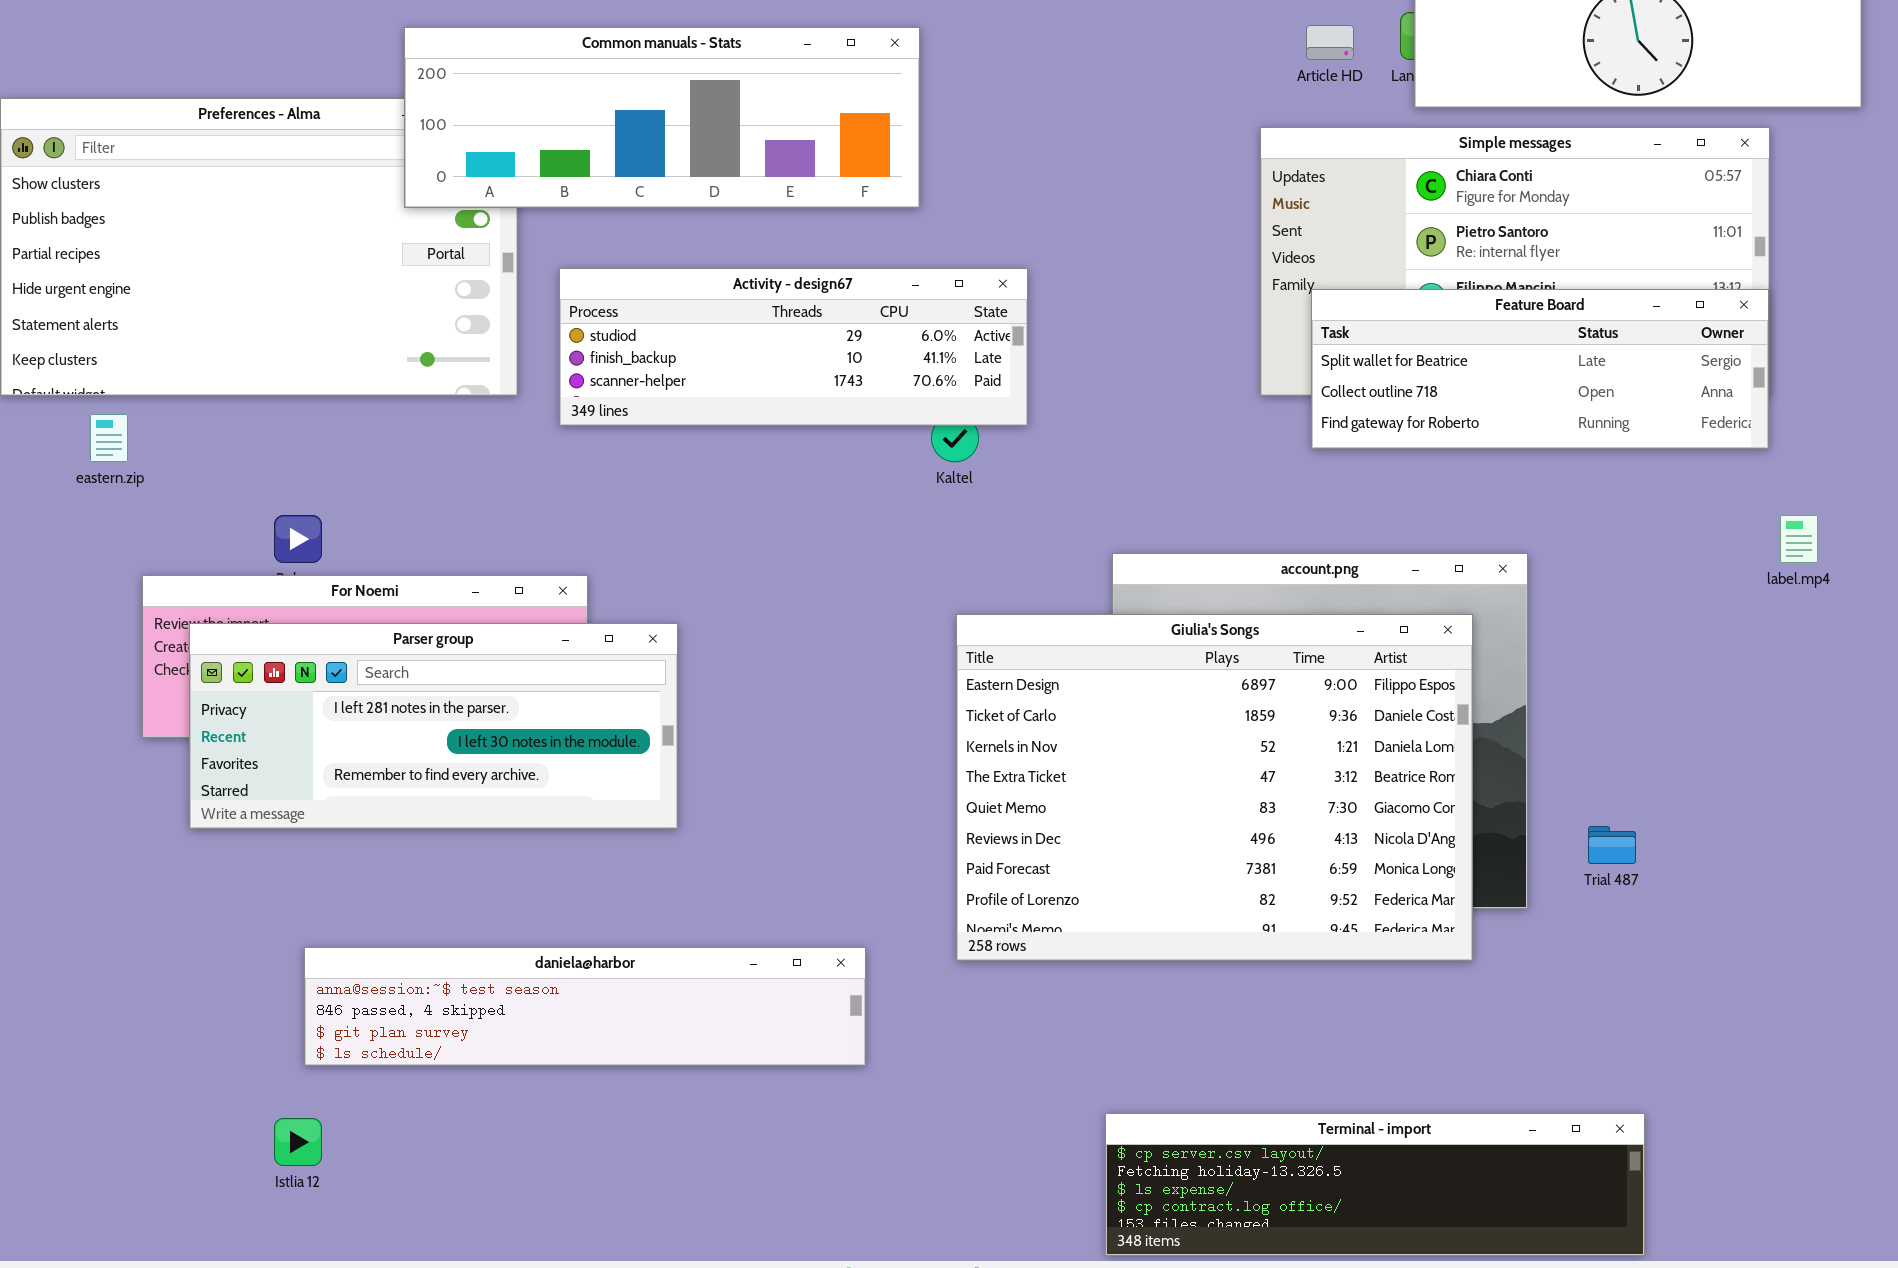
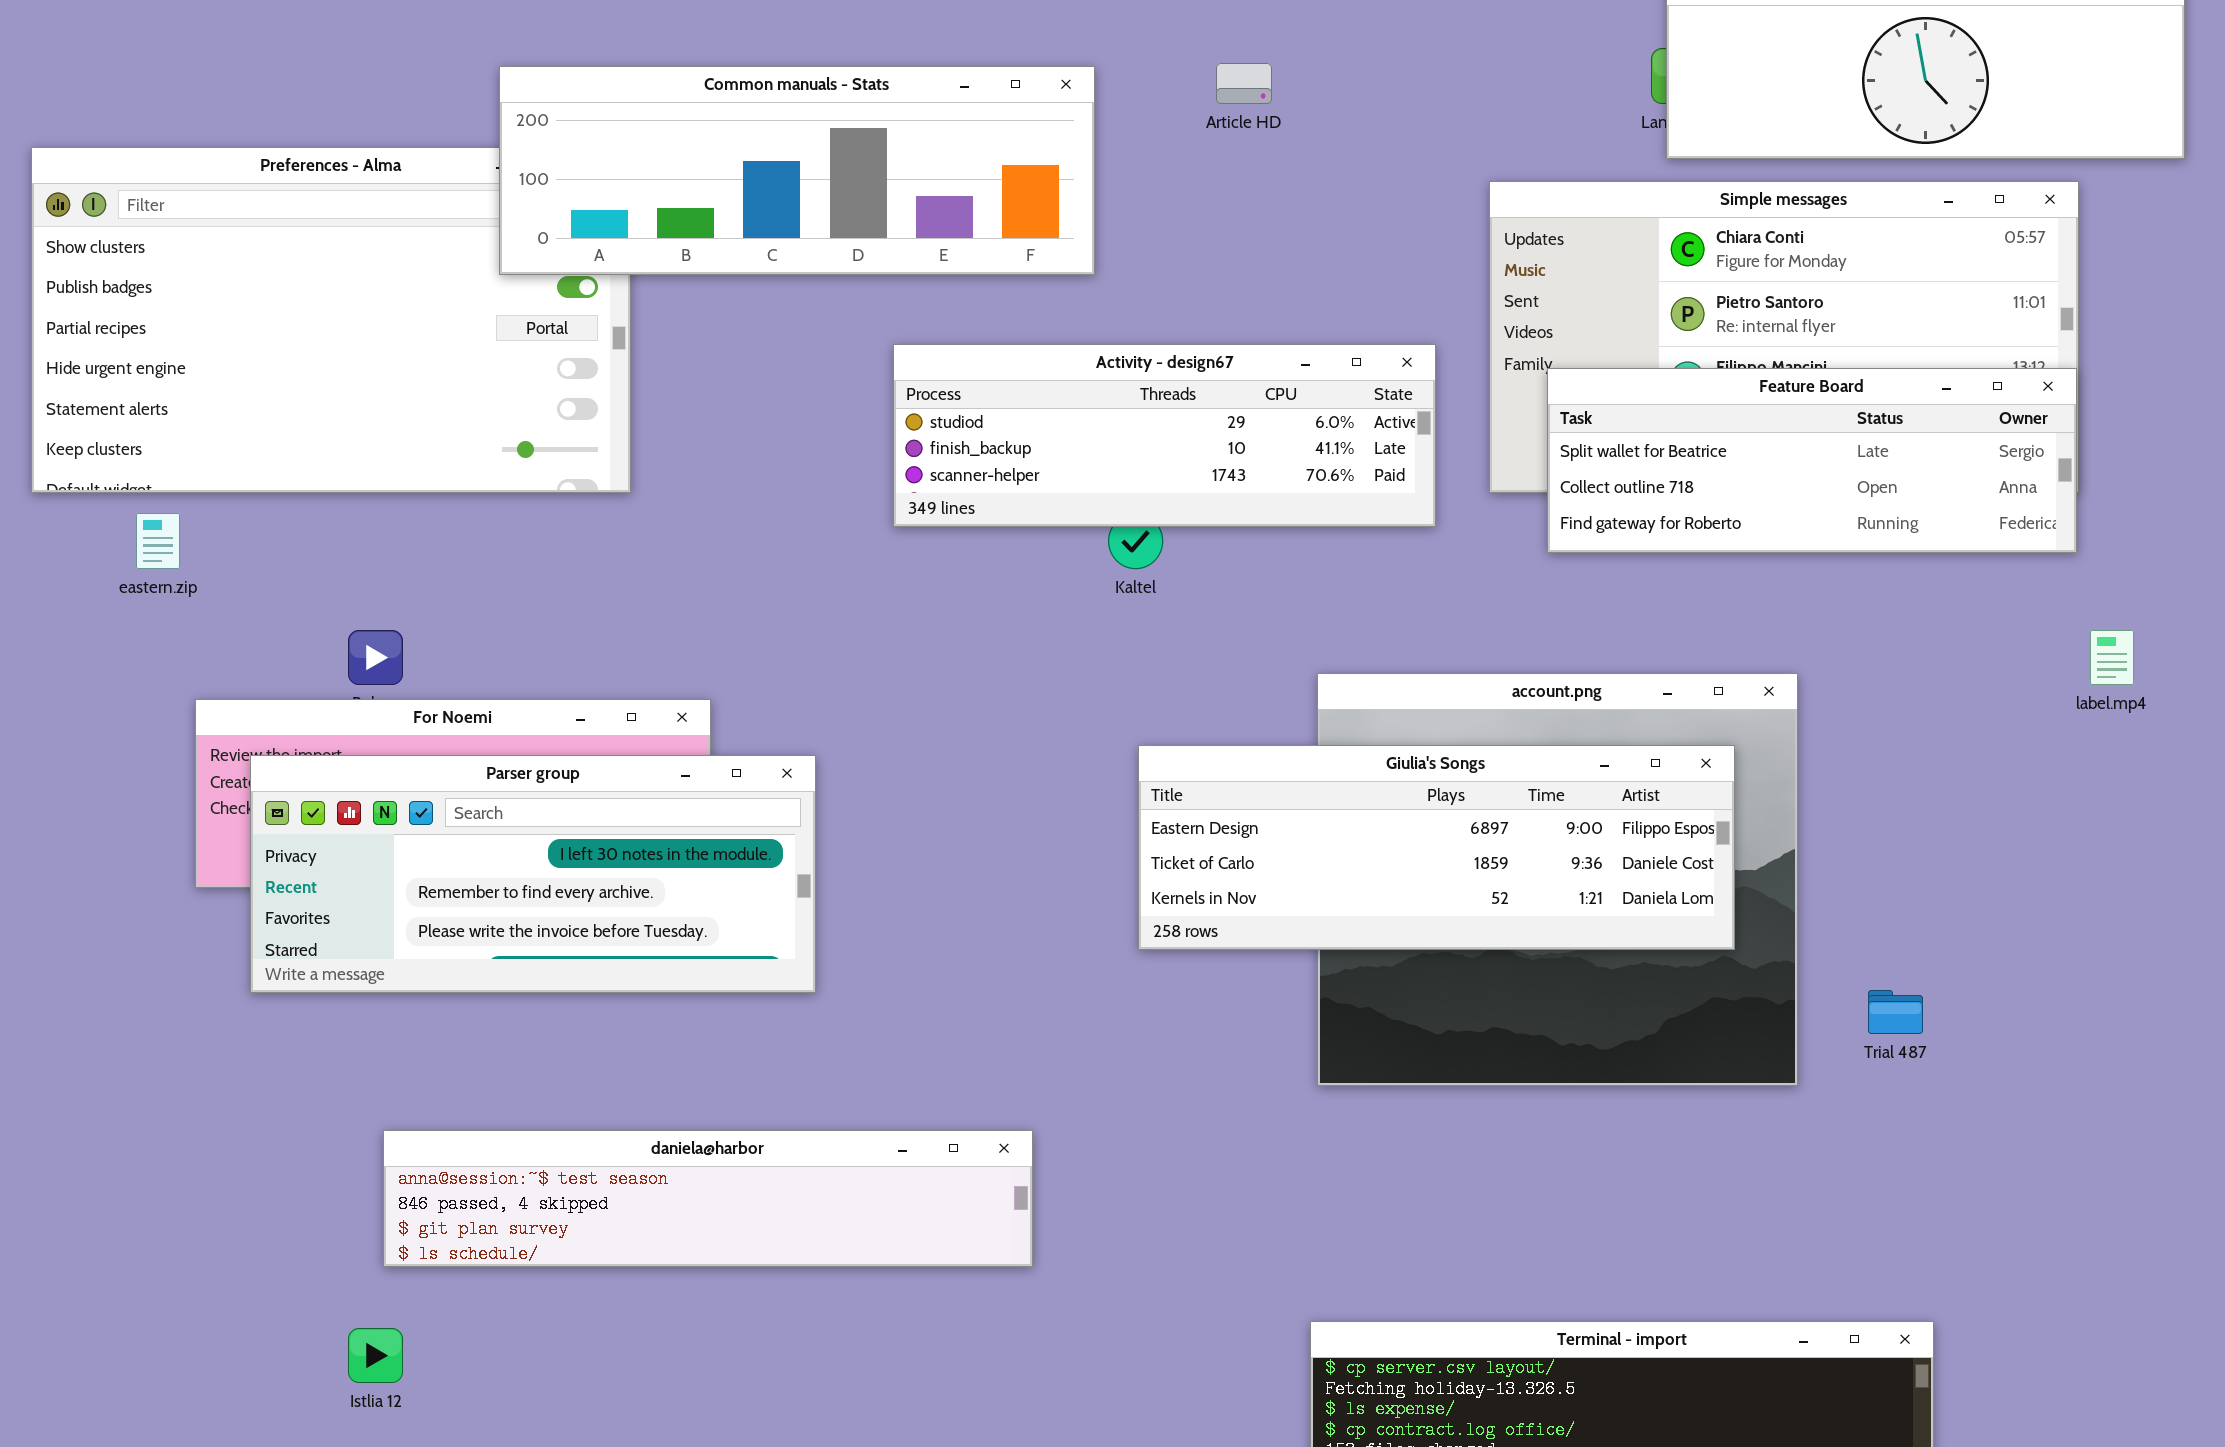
Article HD: [1306,25,1354,60] -> [1216,63,1272,104], moved
Activity - design67: [559,268,1028,426] -> [893,344,1436,527], moved
Giulia's Songs: [956,614,1473,961] -> [1138,745,1735,950], resized
Parser group: [189,623,678,829] -> [250,755,816,993], scrolled down 1 row

